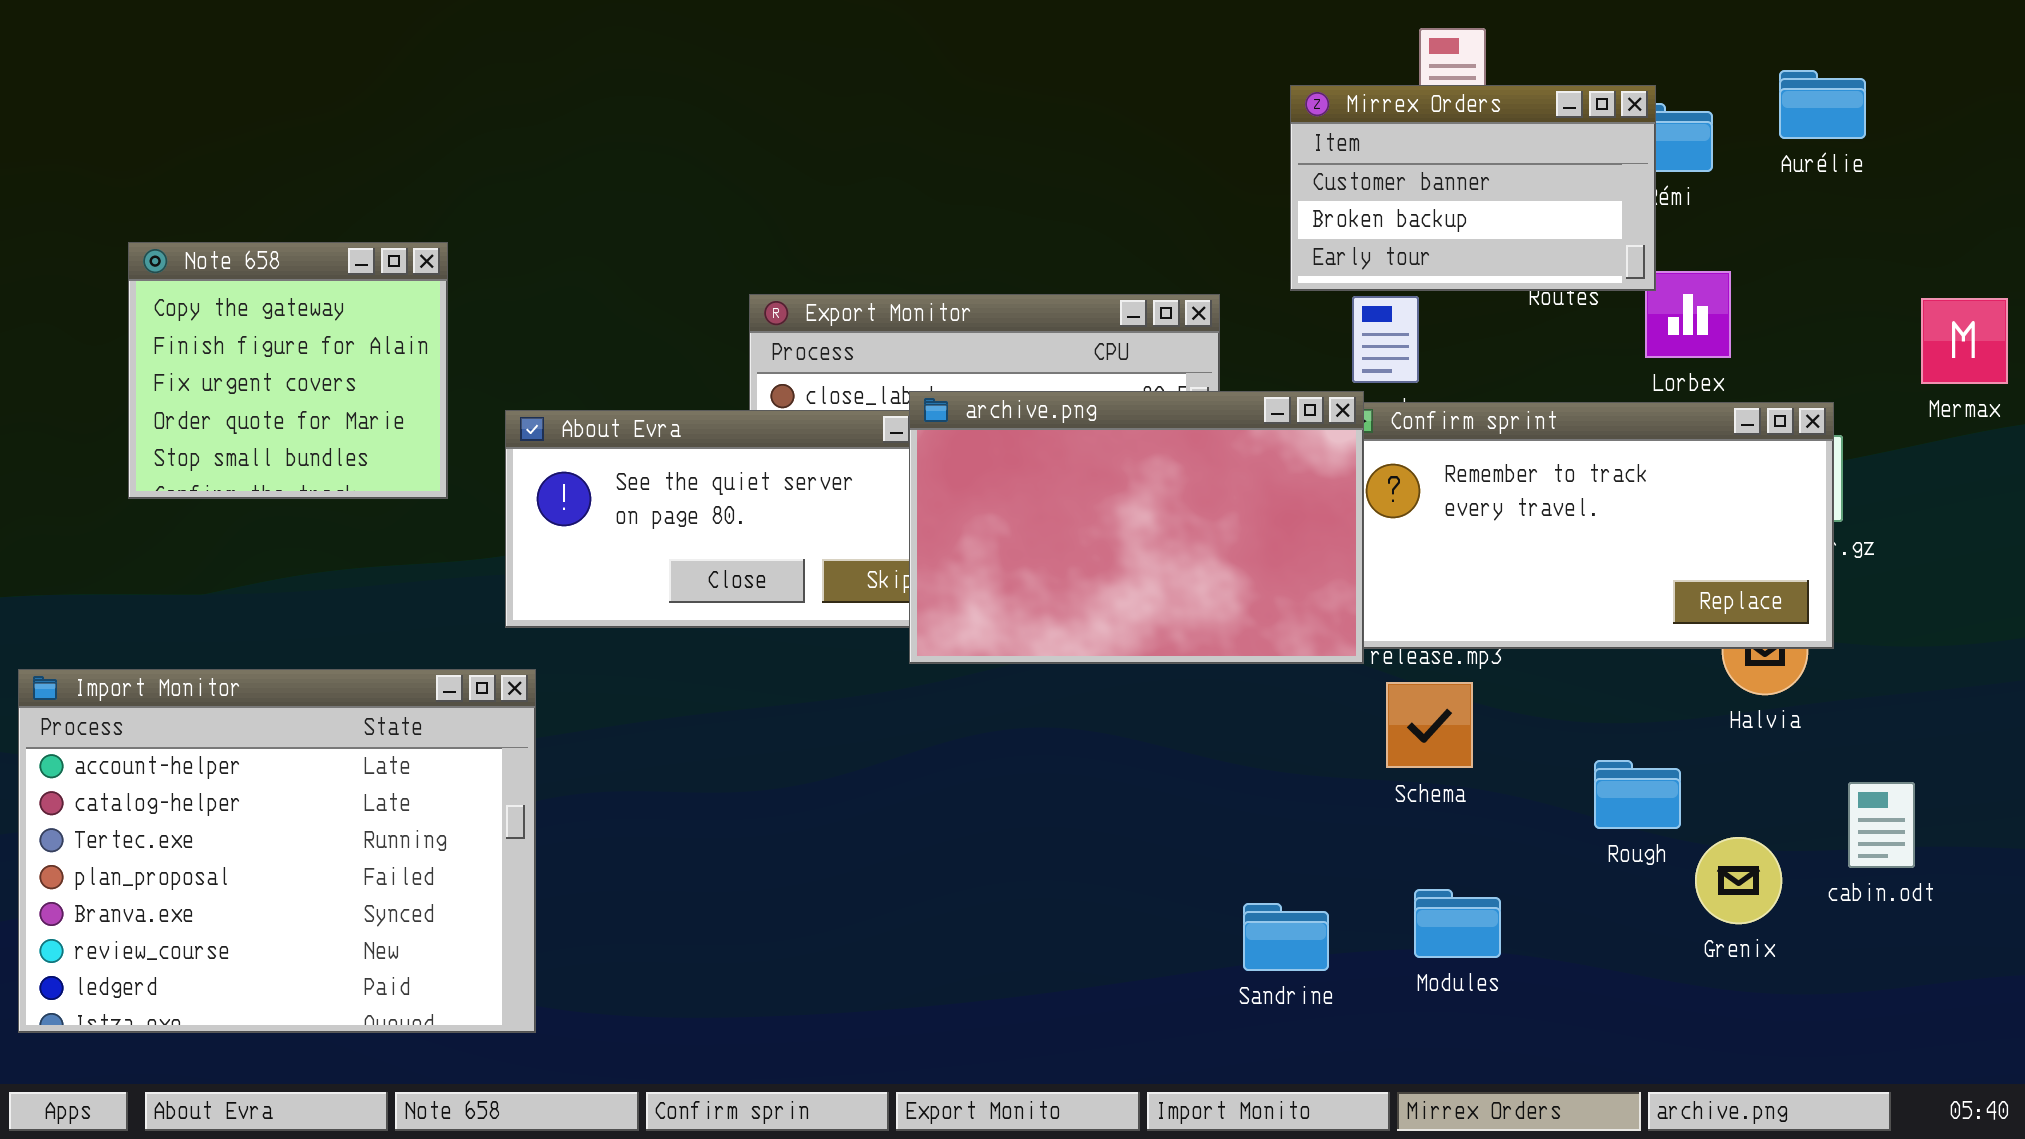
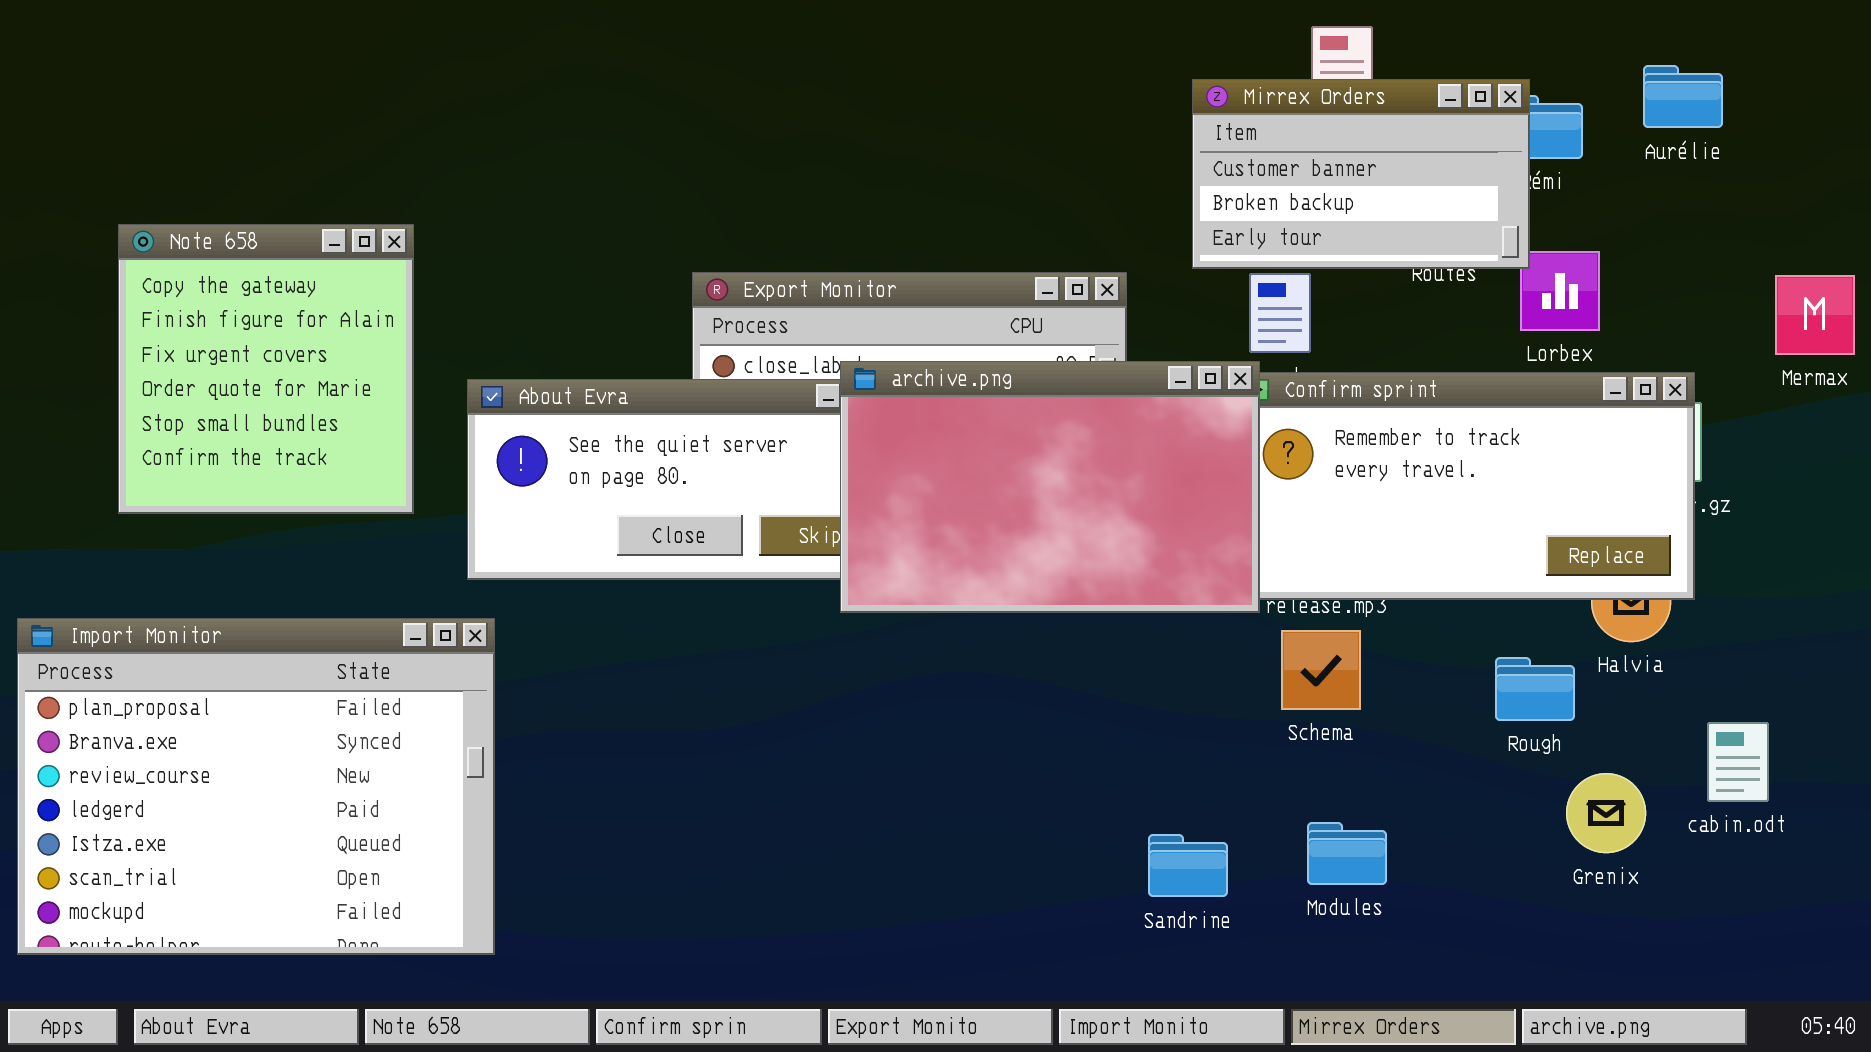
Note 658: [128,242,448,499] -> [118,224,414,514], resized
Import Monitor: [18,669,536,1033] -> [17,618,495,955], scrolled down 3 rows
Rough: [1594,760,1681,829] -> [1495,657,1575,721], moved

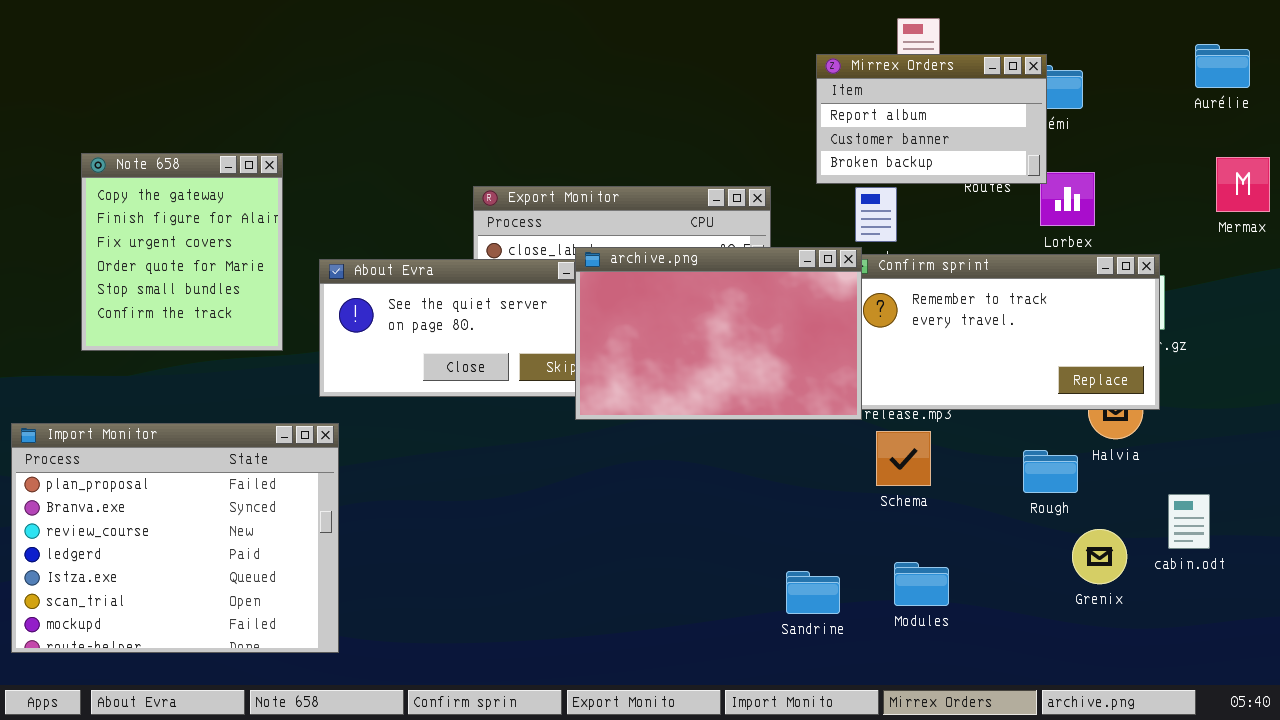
Aurélie: [1643,65,1723,128] -> [1195,44,1250,88], moved
Mirrex Orders: [1192,79,1530,269] -> [816,54,1047,184], scrolled up 1 row
Mermax: [1775,275,1855,355] -> [1216,157,1270,212], moved

